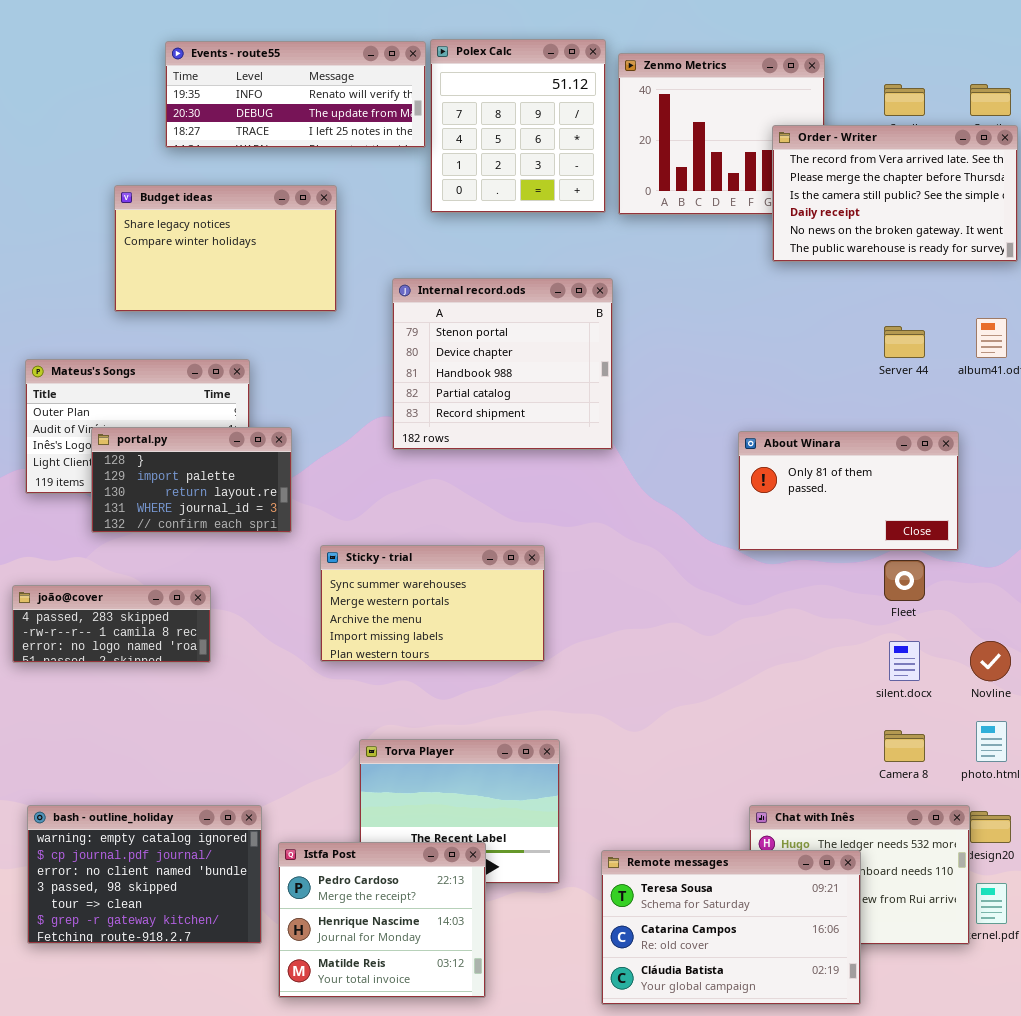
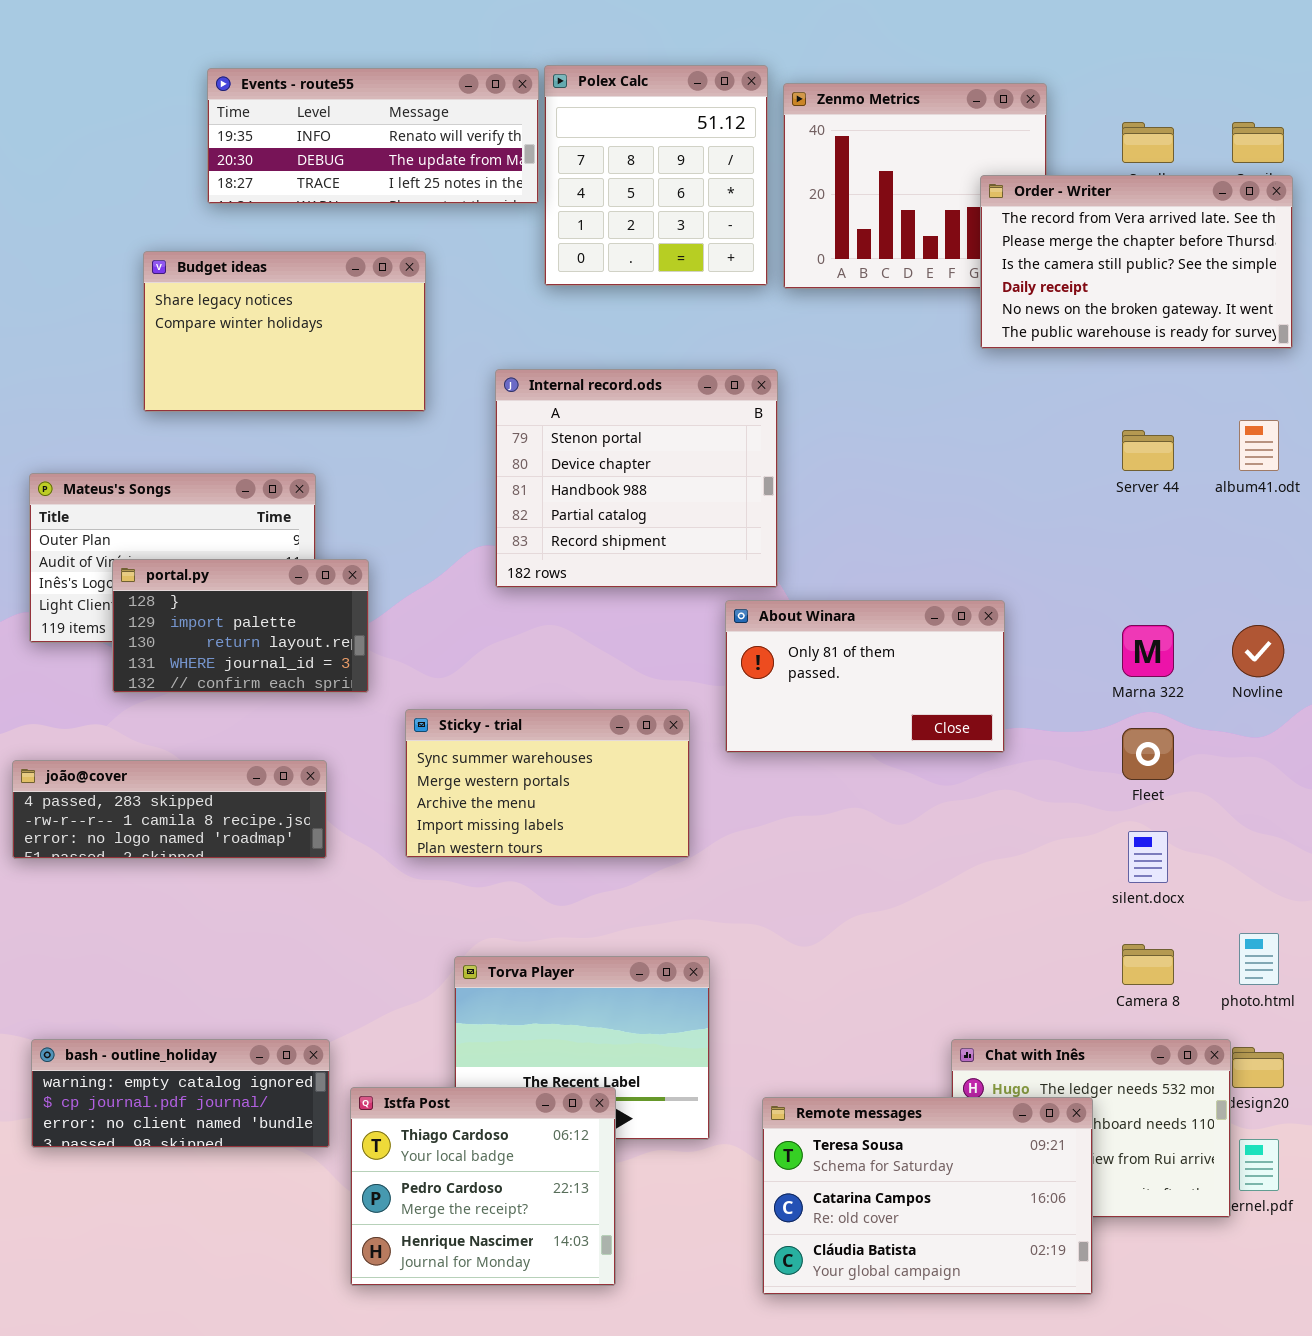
About Winara: [738,431,959,551] -> [725,600,1005,753], moved
joão@cover: [12,585,211,663] -> [12,760,327,859], resized
Novline: [970,641,1011,681] -> [1232,625,1284,677], moved
bash - outline_holiday: [27,805,262,944] -> [31,1039,330,1148], resized
Istfa Post: [278,842,486,998] -> [350,1087,616,1286], scrolled up 1 row

